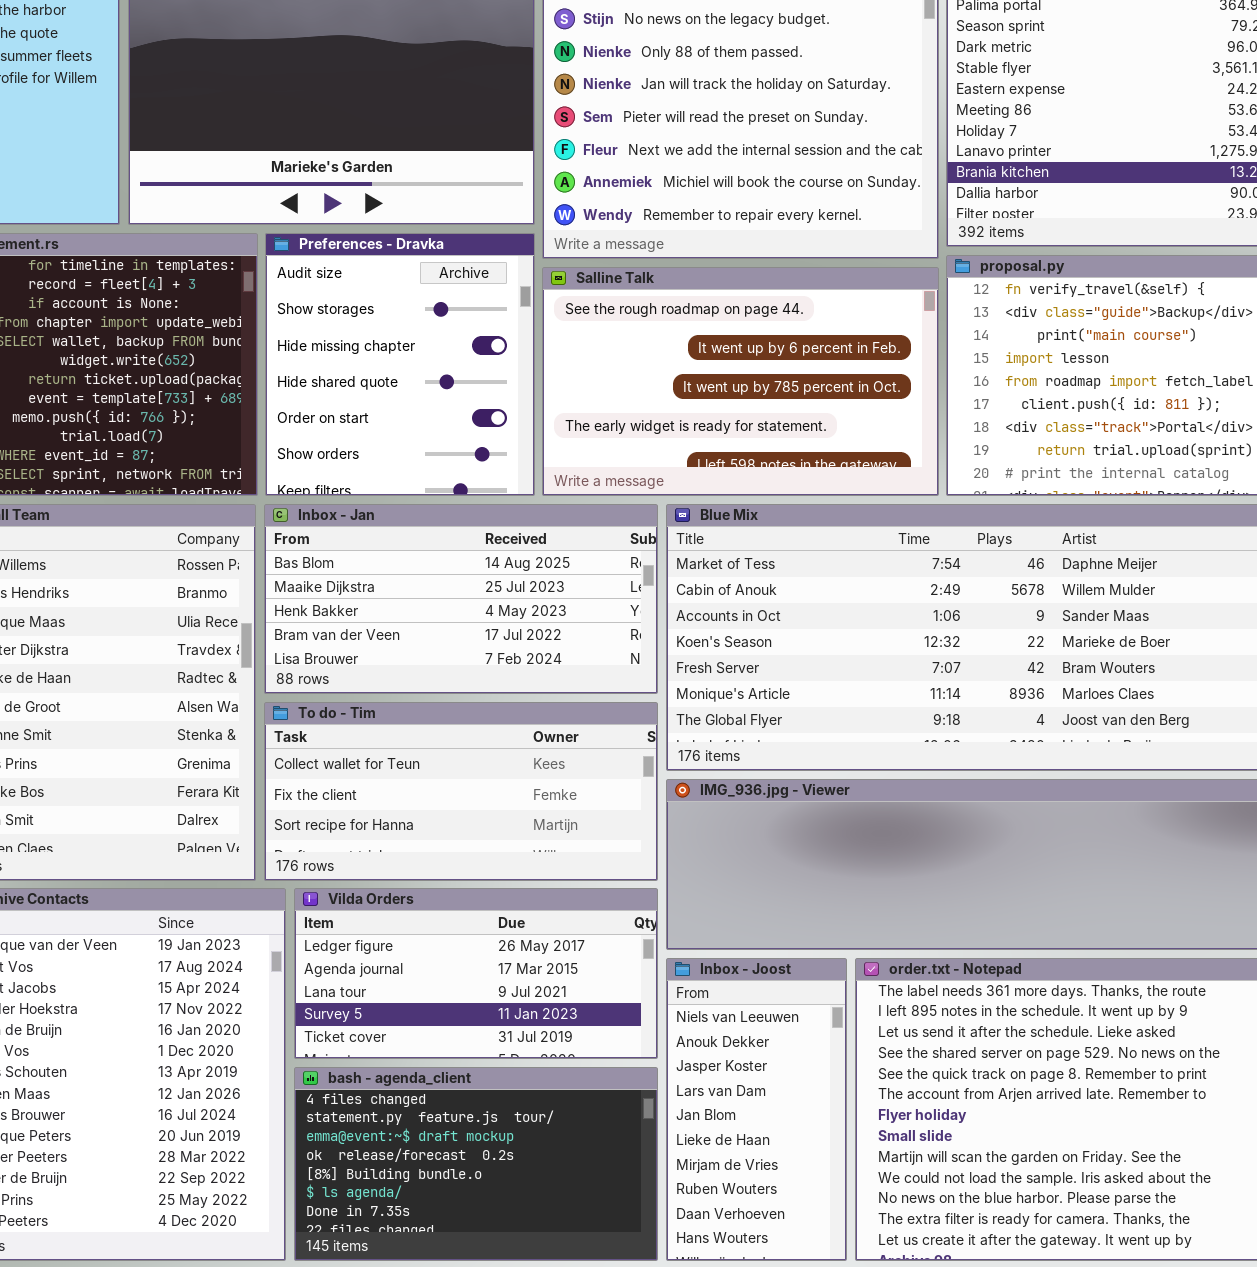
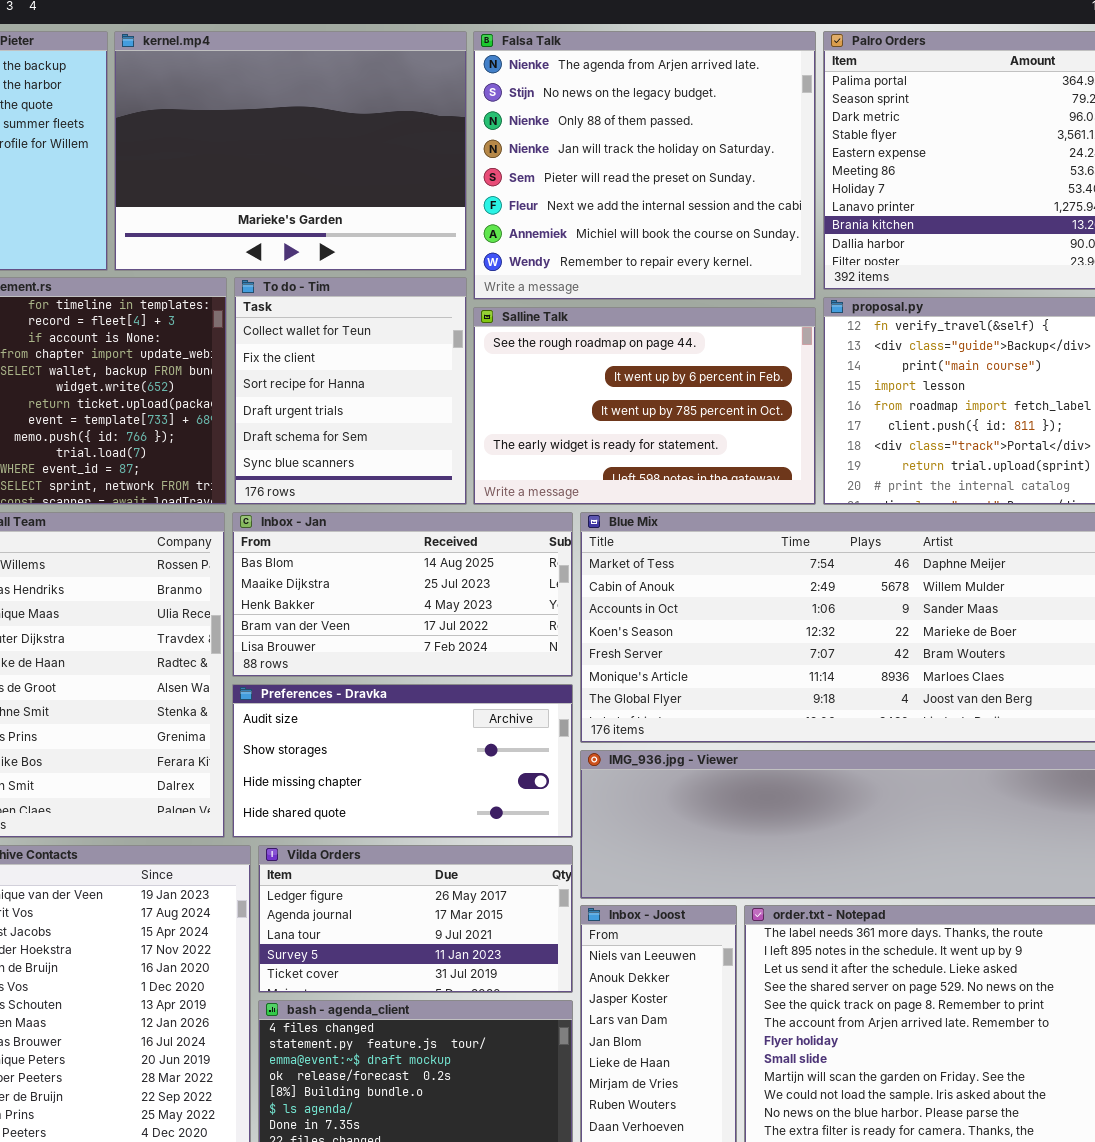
Preferences - Dravka: [265,233,535,496] -> [232,684,573,838], moved, resized
To do - Tim: [264,702,658,881] -> [234,277,467,505], moved, resized

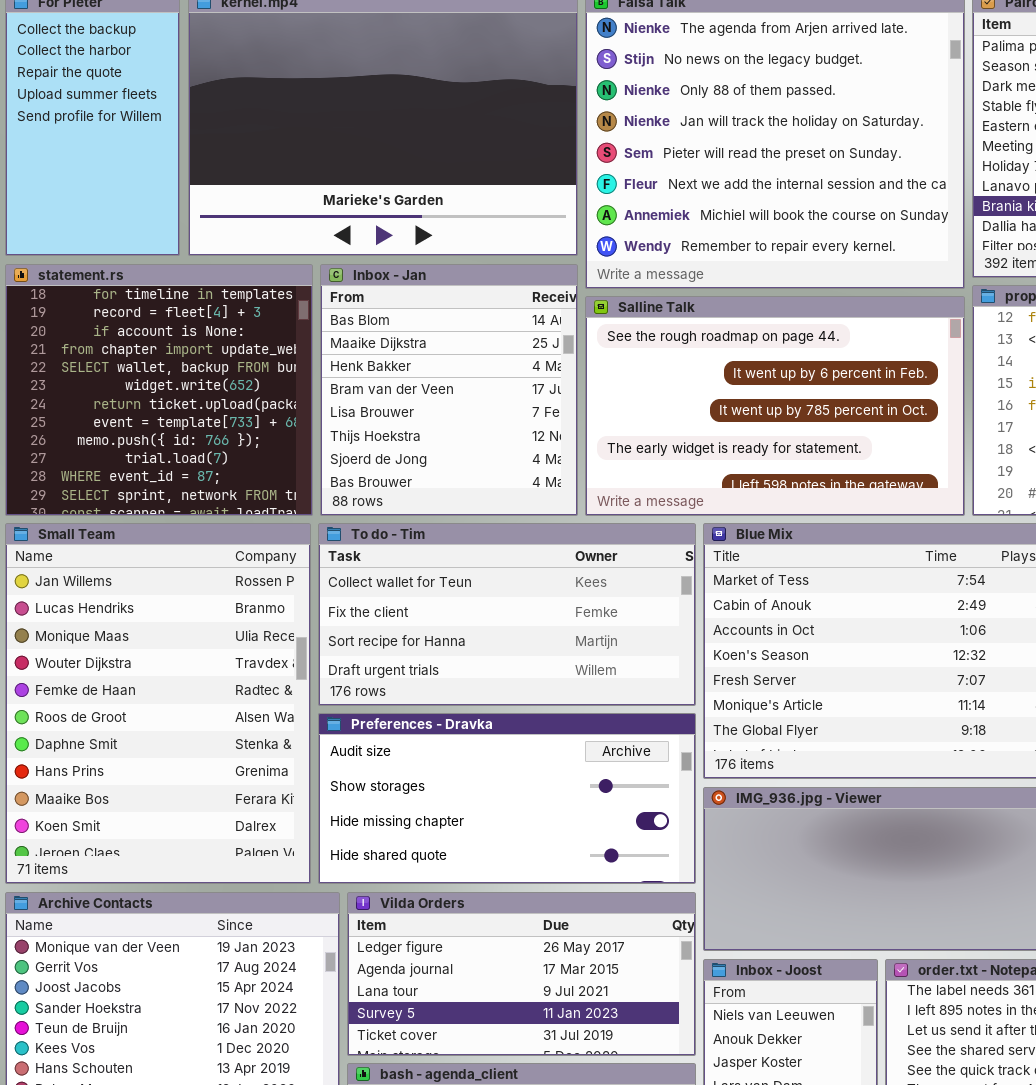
To do - Tim: [234,277,467,505] -> [318,523,696,706], moved, resized
Inbox - Jan: [232,512,573,677] -> [320,264,578,516], moved, resized

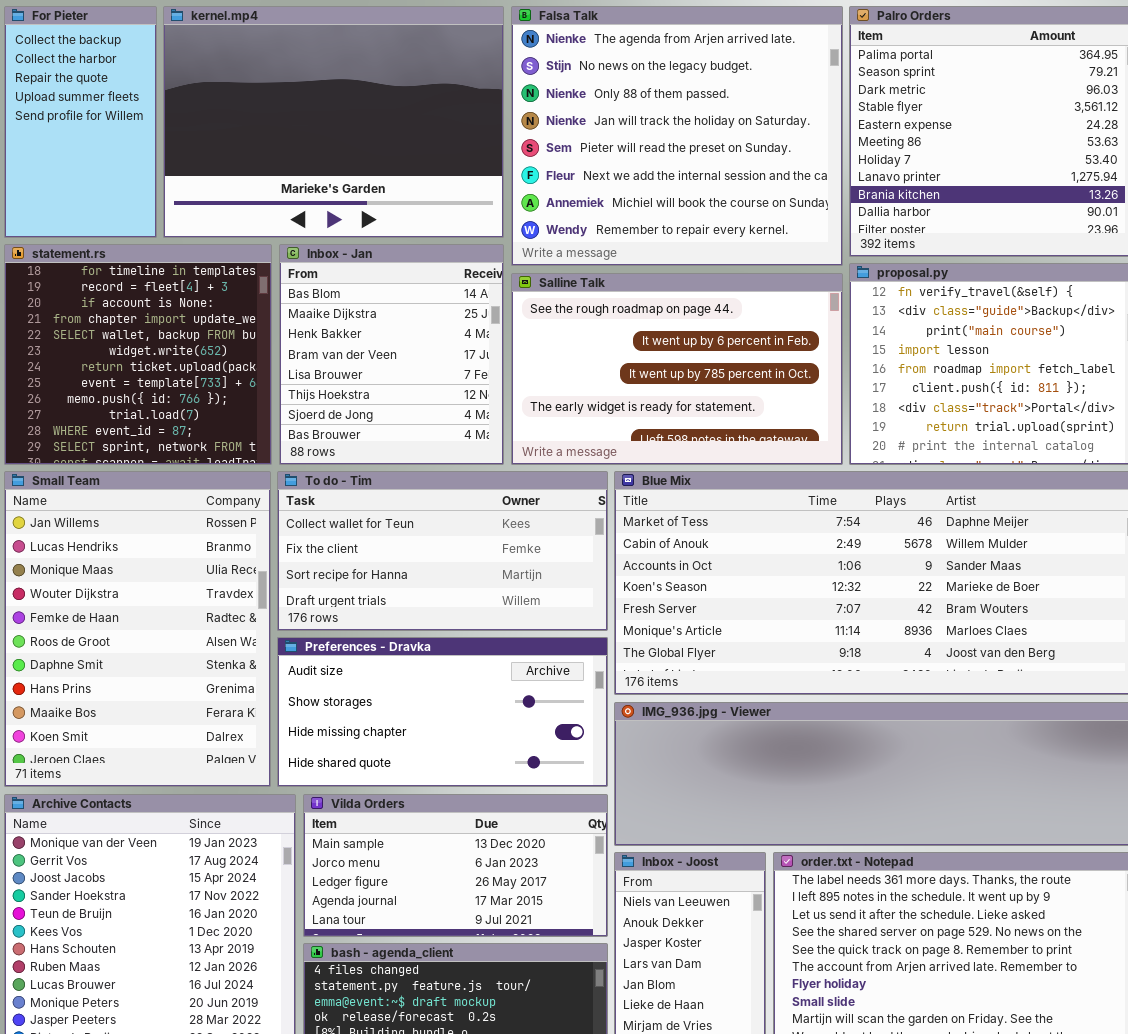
Vilda Orders: [347,892,696,1056] -> [303,794,608,937], scrolled up 2 rows

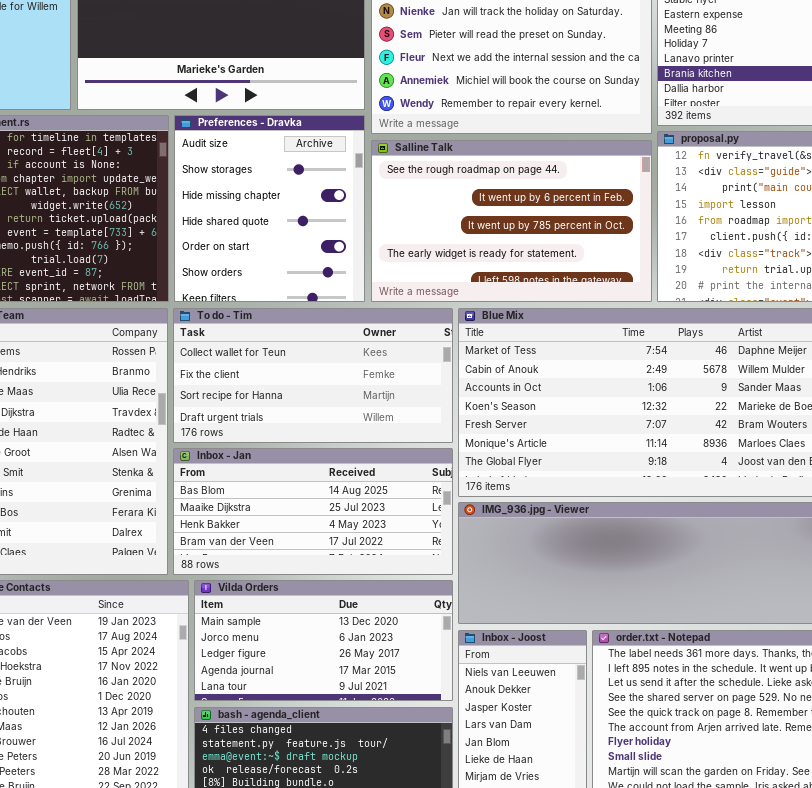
Inbox - Jan: [279,244,504,465] -> [173,448,453,575], moved, resized
Preferences - Dravka: [277,637,608,787] -> [174,115,365,302], moved, resized

